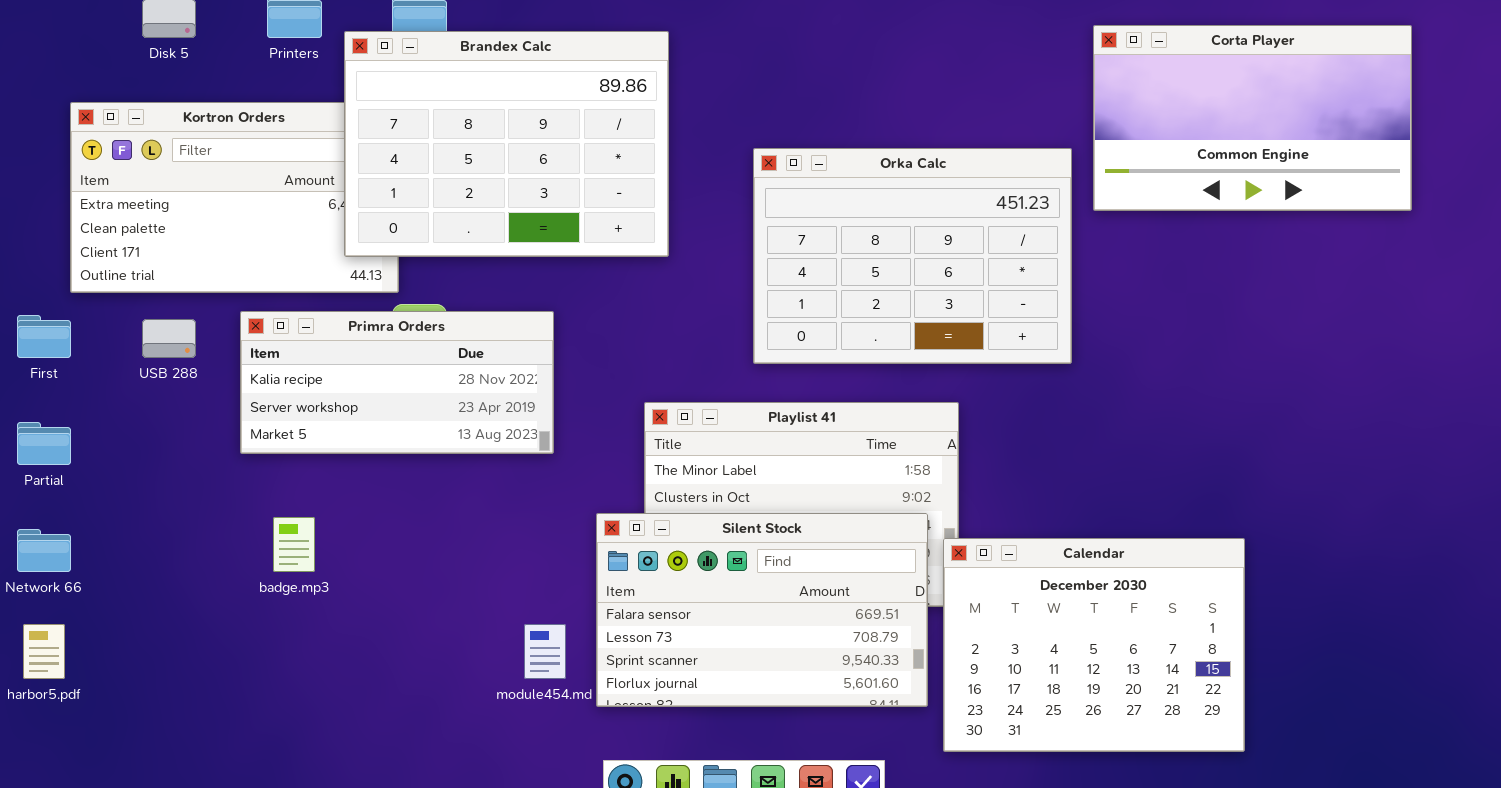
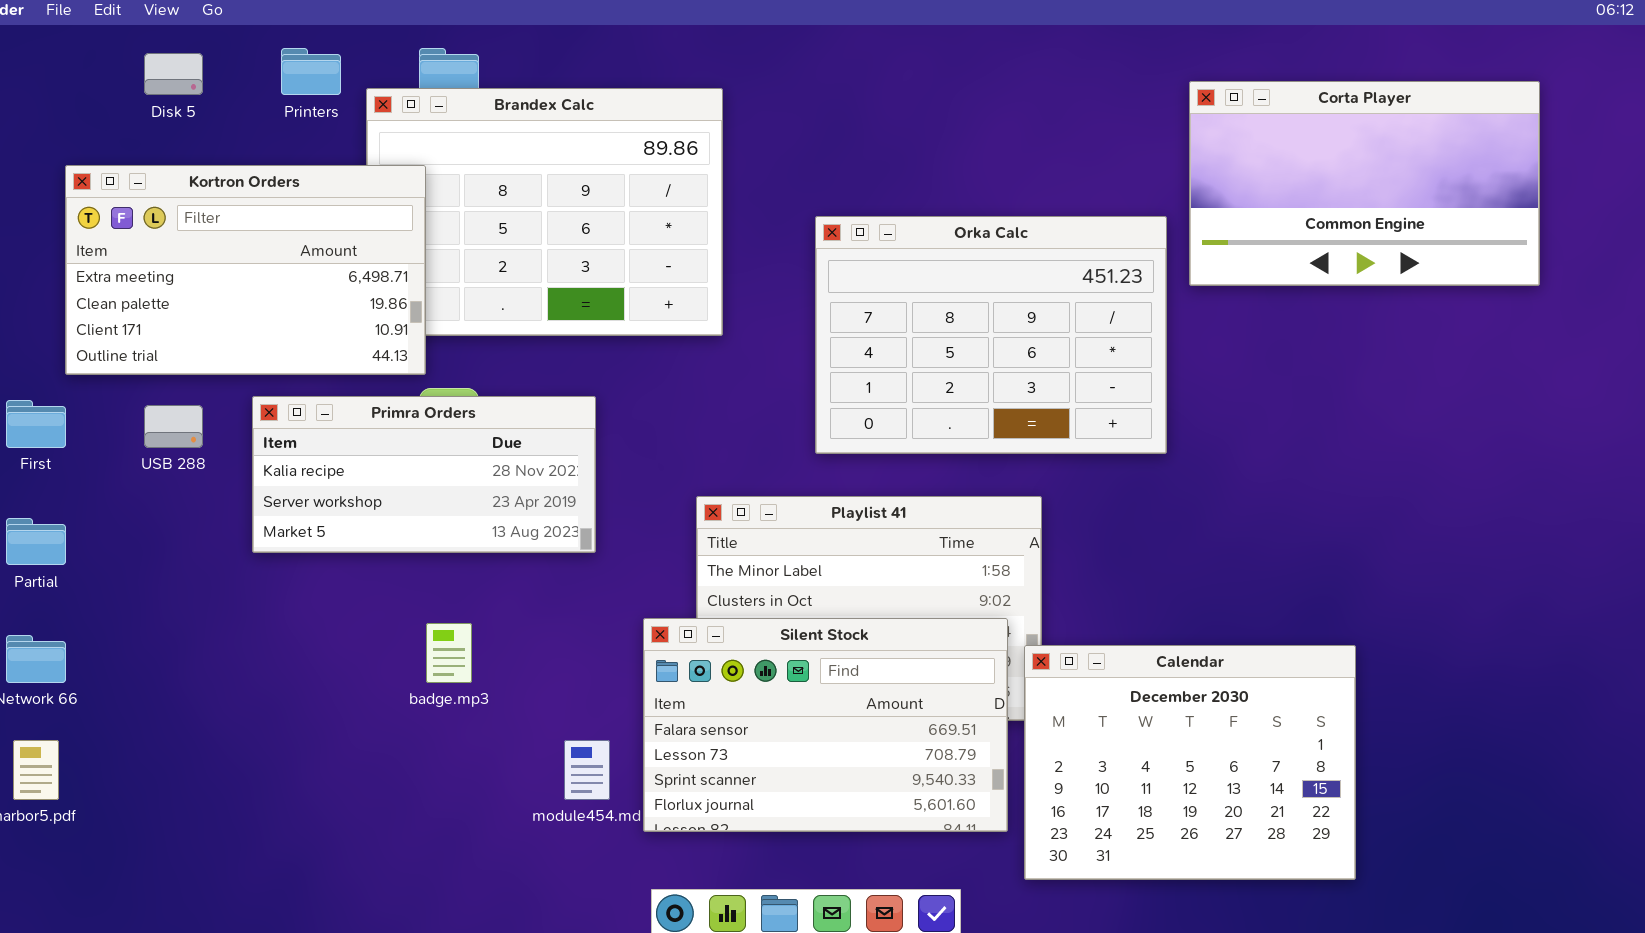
Kortron Orders: [70,102,399,293] -> [65,165,426,375], raised
badge.mp3: [273,517,315,572] -> [426,623,472,683], moved

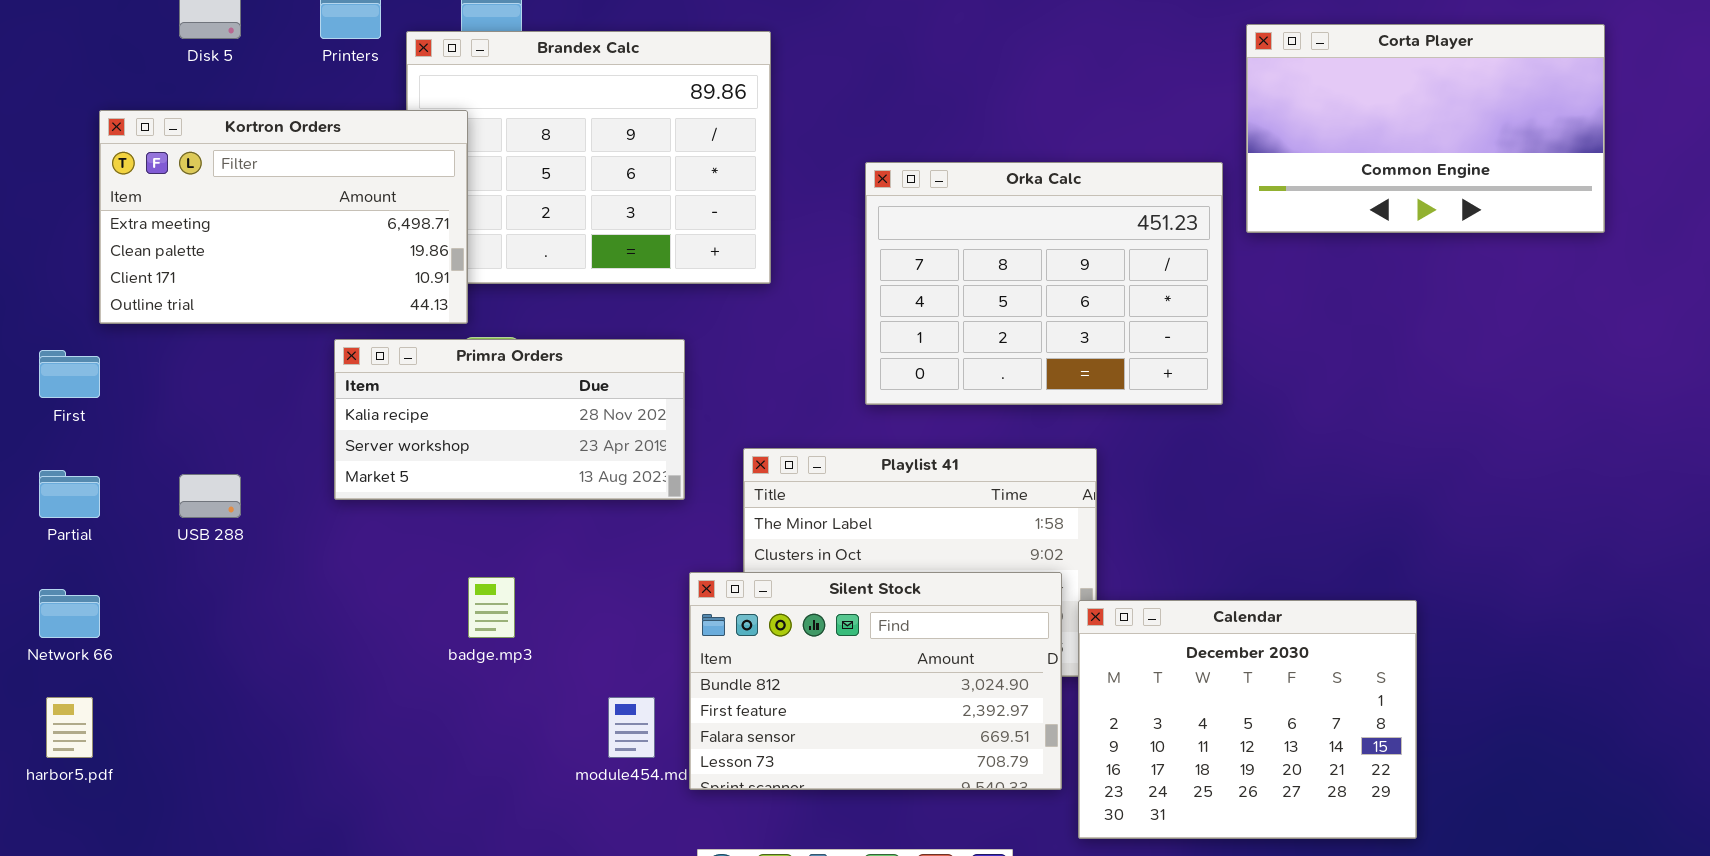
Primra Orders: [252,396,596,553] -> [334,339,685,500], moved
USB 288: [144,405,203,448] -> [179,474,241,518], moved
Silent Stock: [643,618,1008,832] -> [689,572,1062,790], scrolled up 2 rows

